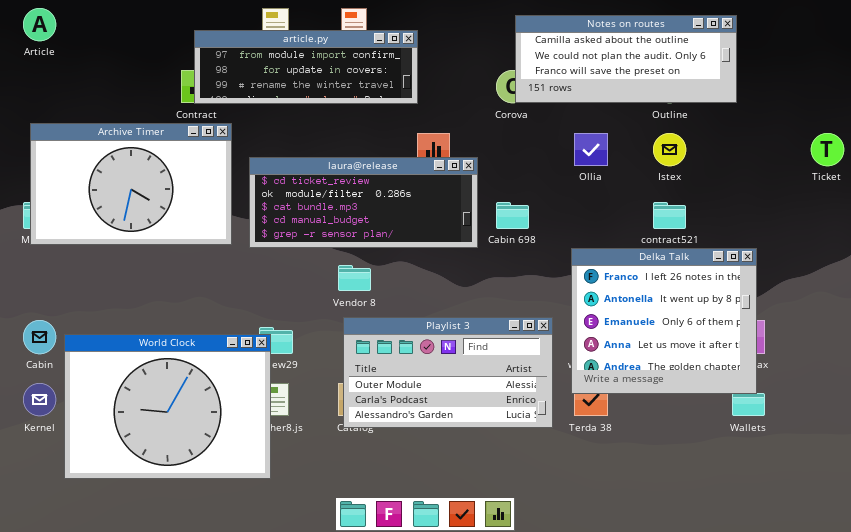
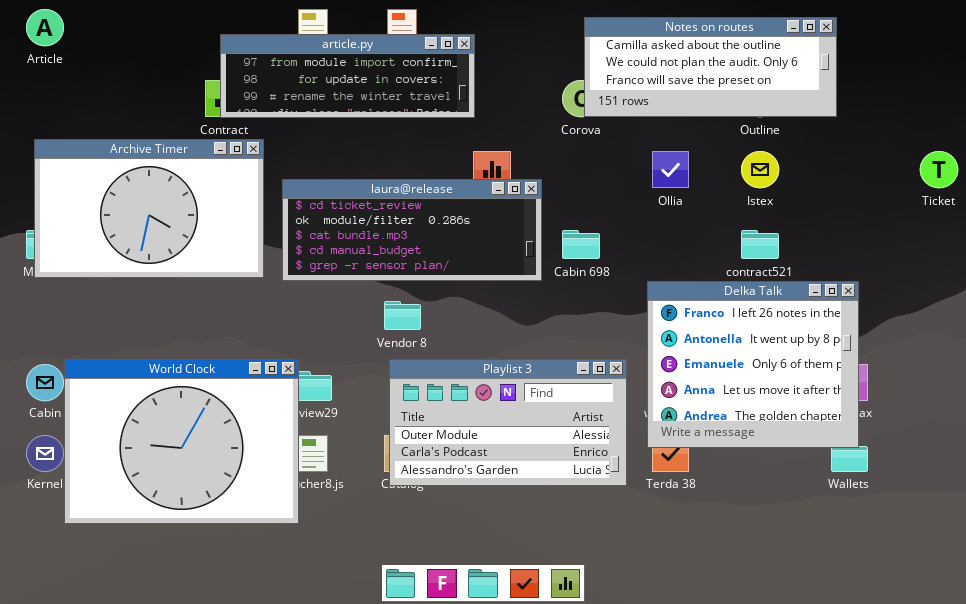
World Clock: [64,334,271,479] -> [64,359,299,524], moved

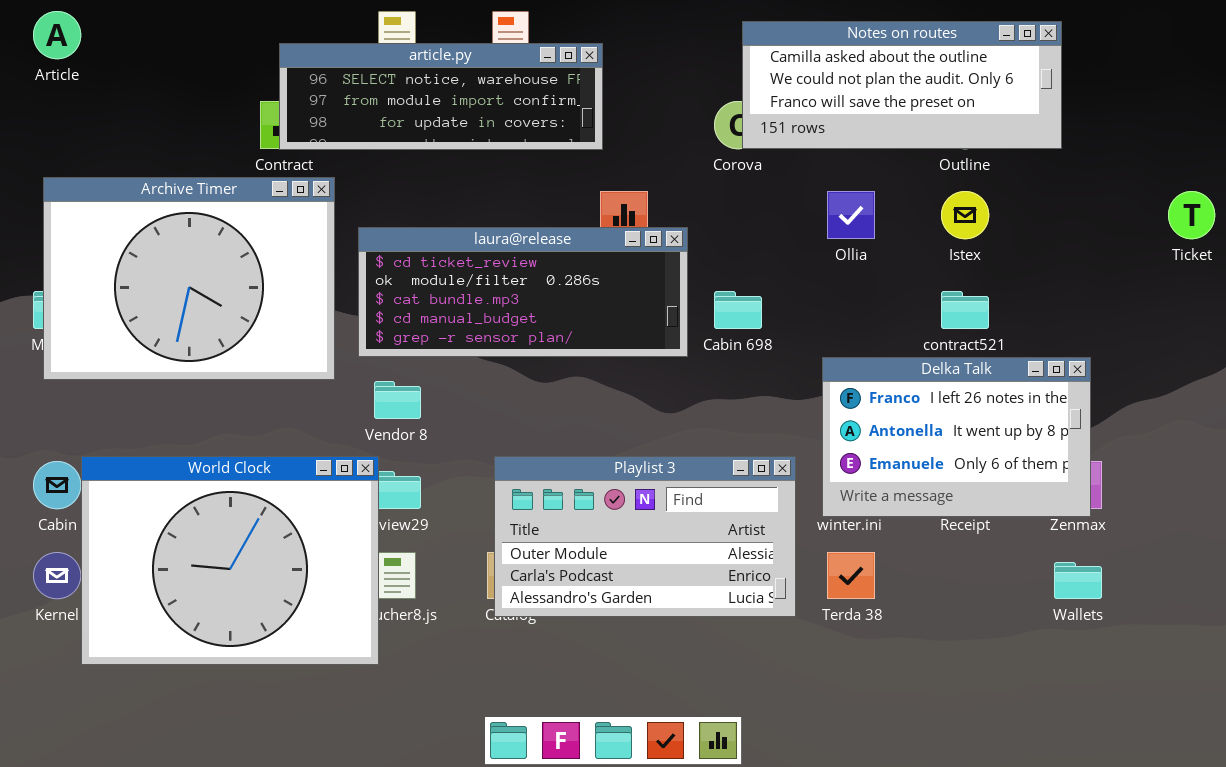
article.py: [220,34,475,118] -> [279,43,603,150], scrolled up 1 row
Archive Timer: [34,139,264,278] -> [43,177,335,380], resized
Delka Talk: [647,281,859,448] -> [822,357,1091,517], resized
Vendor 8: [384,301,421,330] -> [374,381,421,419], moved

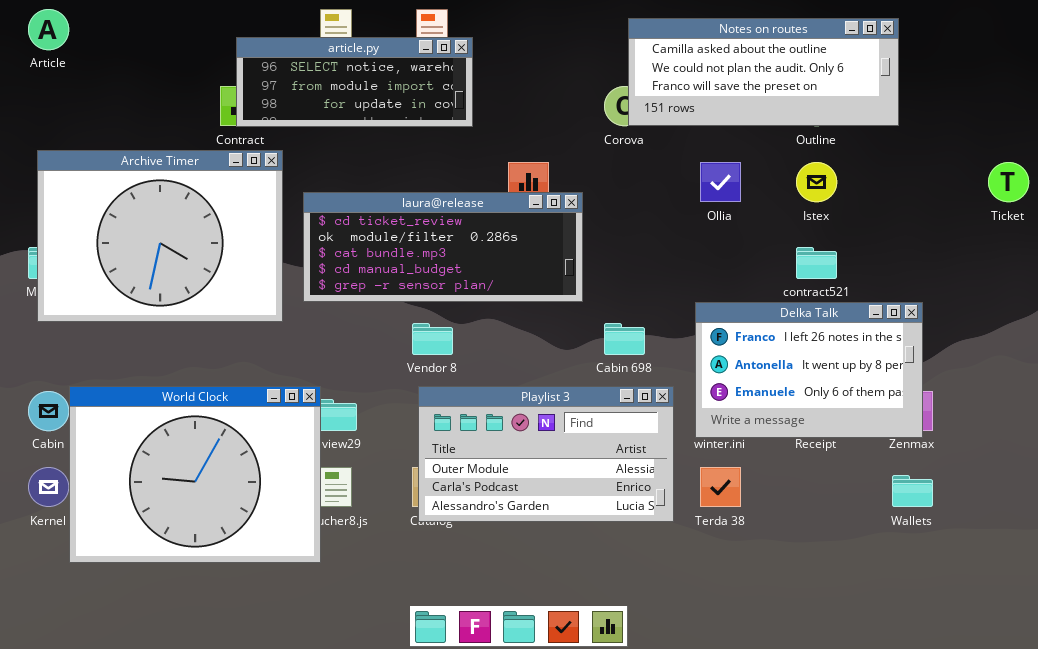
article.py: [279,43,603,150] -> [236,37,473,127], resized
Cabin 698: [714,291,762,329] -> [604,323,645,355], moved
Vendor 8: [374,381,421,419] -> [412,323,453,355], moved

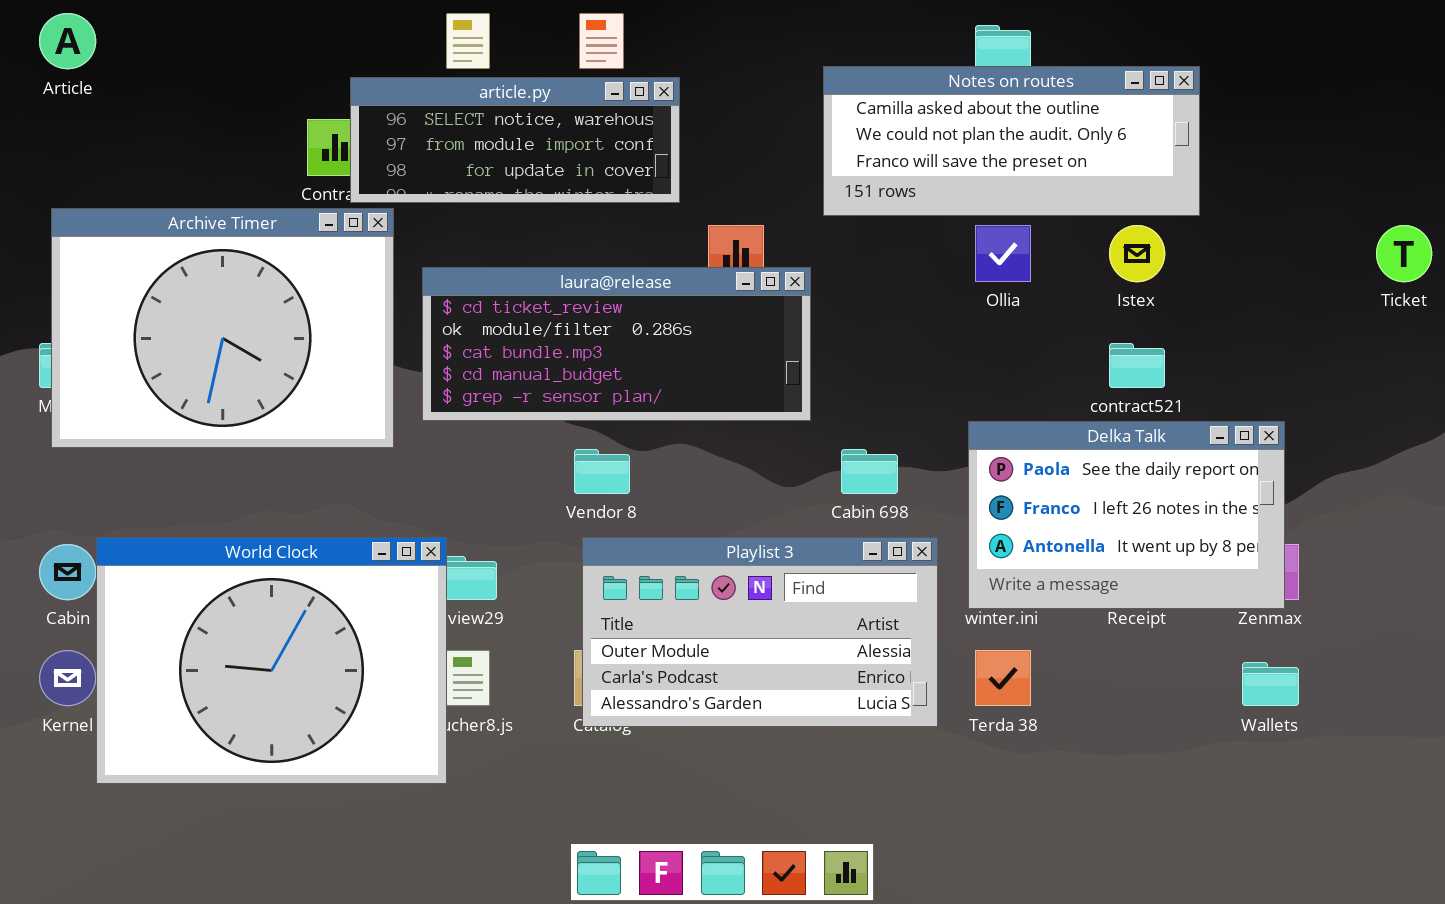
Notes on routes: [628,18,899,126] -> [823,66,1200,216], moved
article.py: [236,37,473,127] -> [350,77,680,203], moved
Delka Talk: [695,302,923,438] -> [968,421,1285,609], scrolled up 1 row

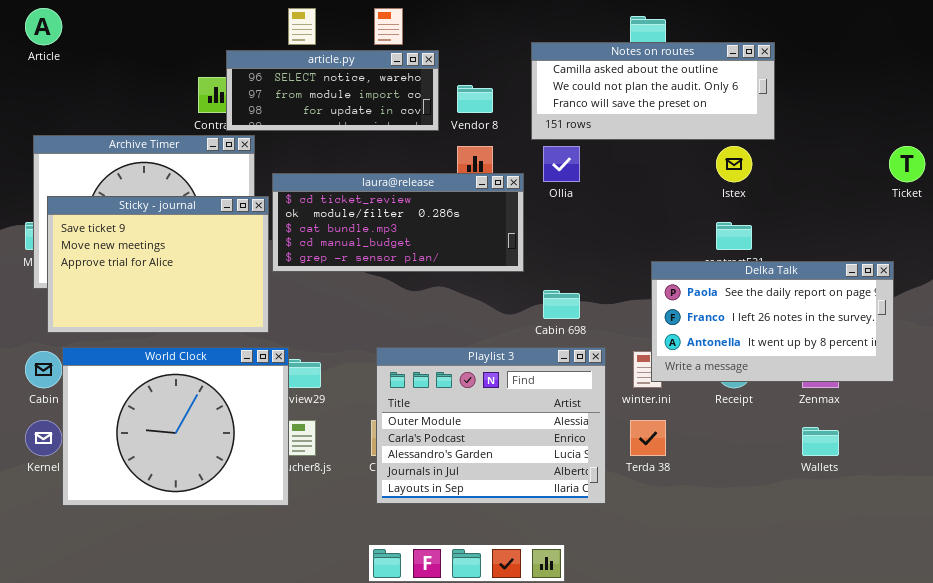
Ollia: [975,225,1031,282] -> [543,146,580,182], moved
Sticky - journal: none -> [47,196,269,333], opened
Delka Talk: [968,421,1285,609] -> [651,261,894,382], moved, resized
Vendor 8: [574,449,630,494] -> [457,85,493,113], moved
Playlist 3: [582,537,938,727] -> [376,347,606,504], resized

